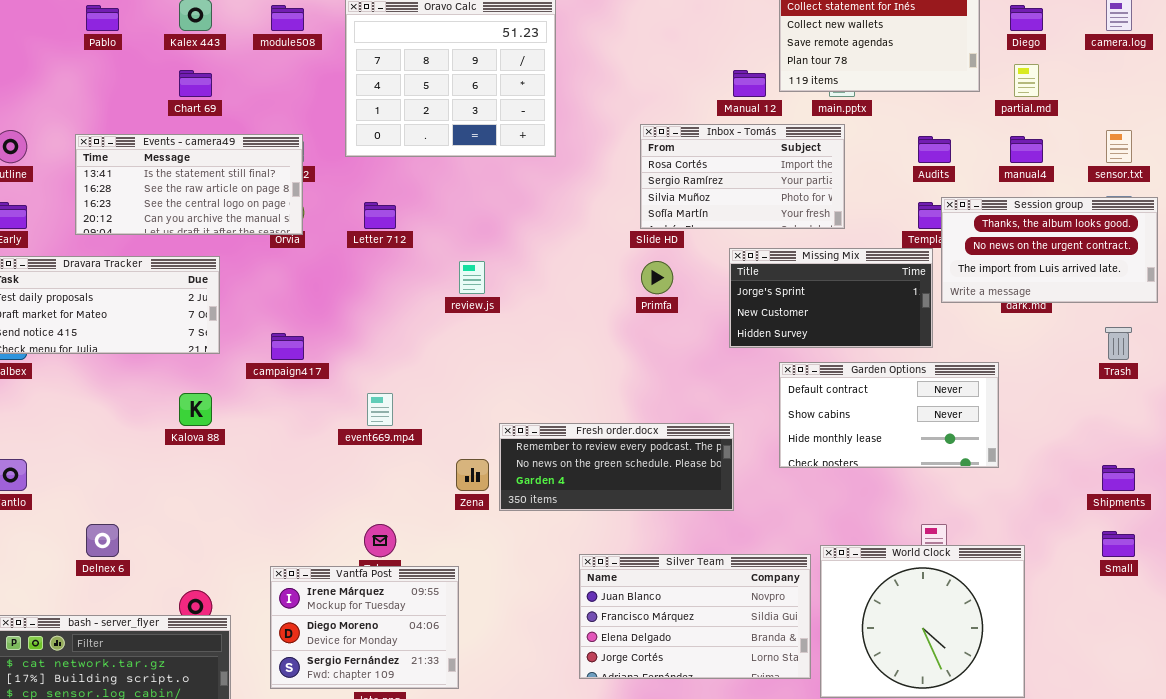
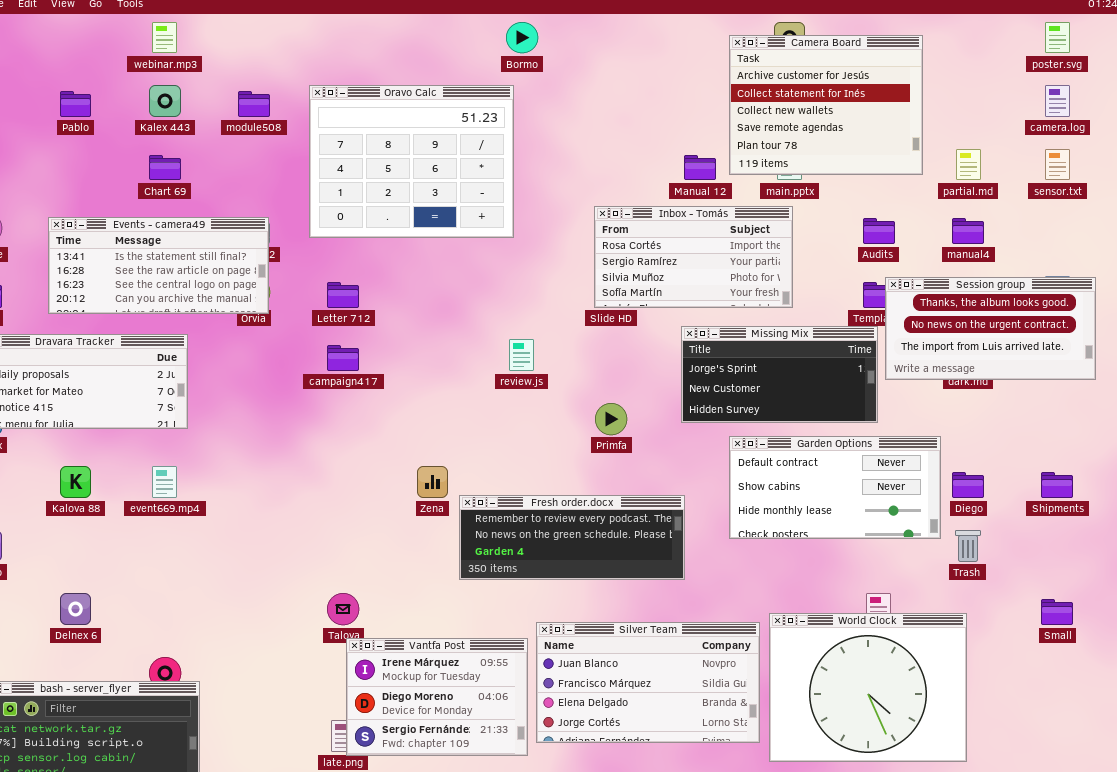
Diego: [1010,5,1043,31] -> [952,472,984,498], moved
sensor.txt: [1106,130,1132,163] -> [1045,149,1070,180], moved
review.js: [459,261,485,294] -> [509,339,534,371], moved
Primfa: [641,261,673,294] -> [595,403,627,435], moved
Trash: [1105,327,1132,360] -> [955,530,981,562], moved
campaign417: [271,333,304,360] -> [327,345,359,371], moved
Kalova 88: [179,393,212,426] -> [60,466,91,498], moved
event669.mp4: [367,393,393,426] -> [152,466,177,498], moved
Zena: [456,459,489,491] -> [417,466,448,498], moved
Shipments: [1102,465,1135,491] -> [1041,472,1073,498], moved
Vantfa Post: [270,566,459,689] -> [346,638,528,756], moved

